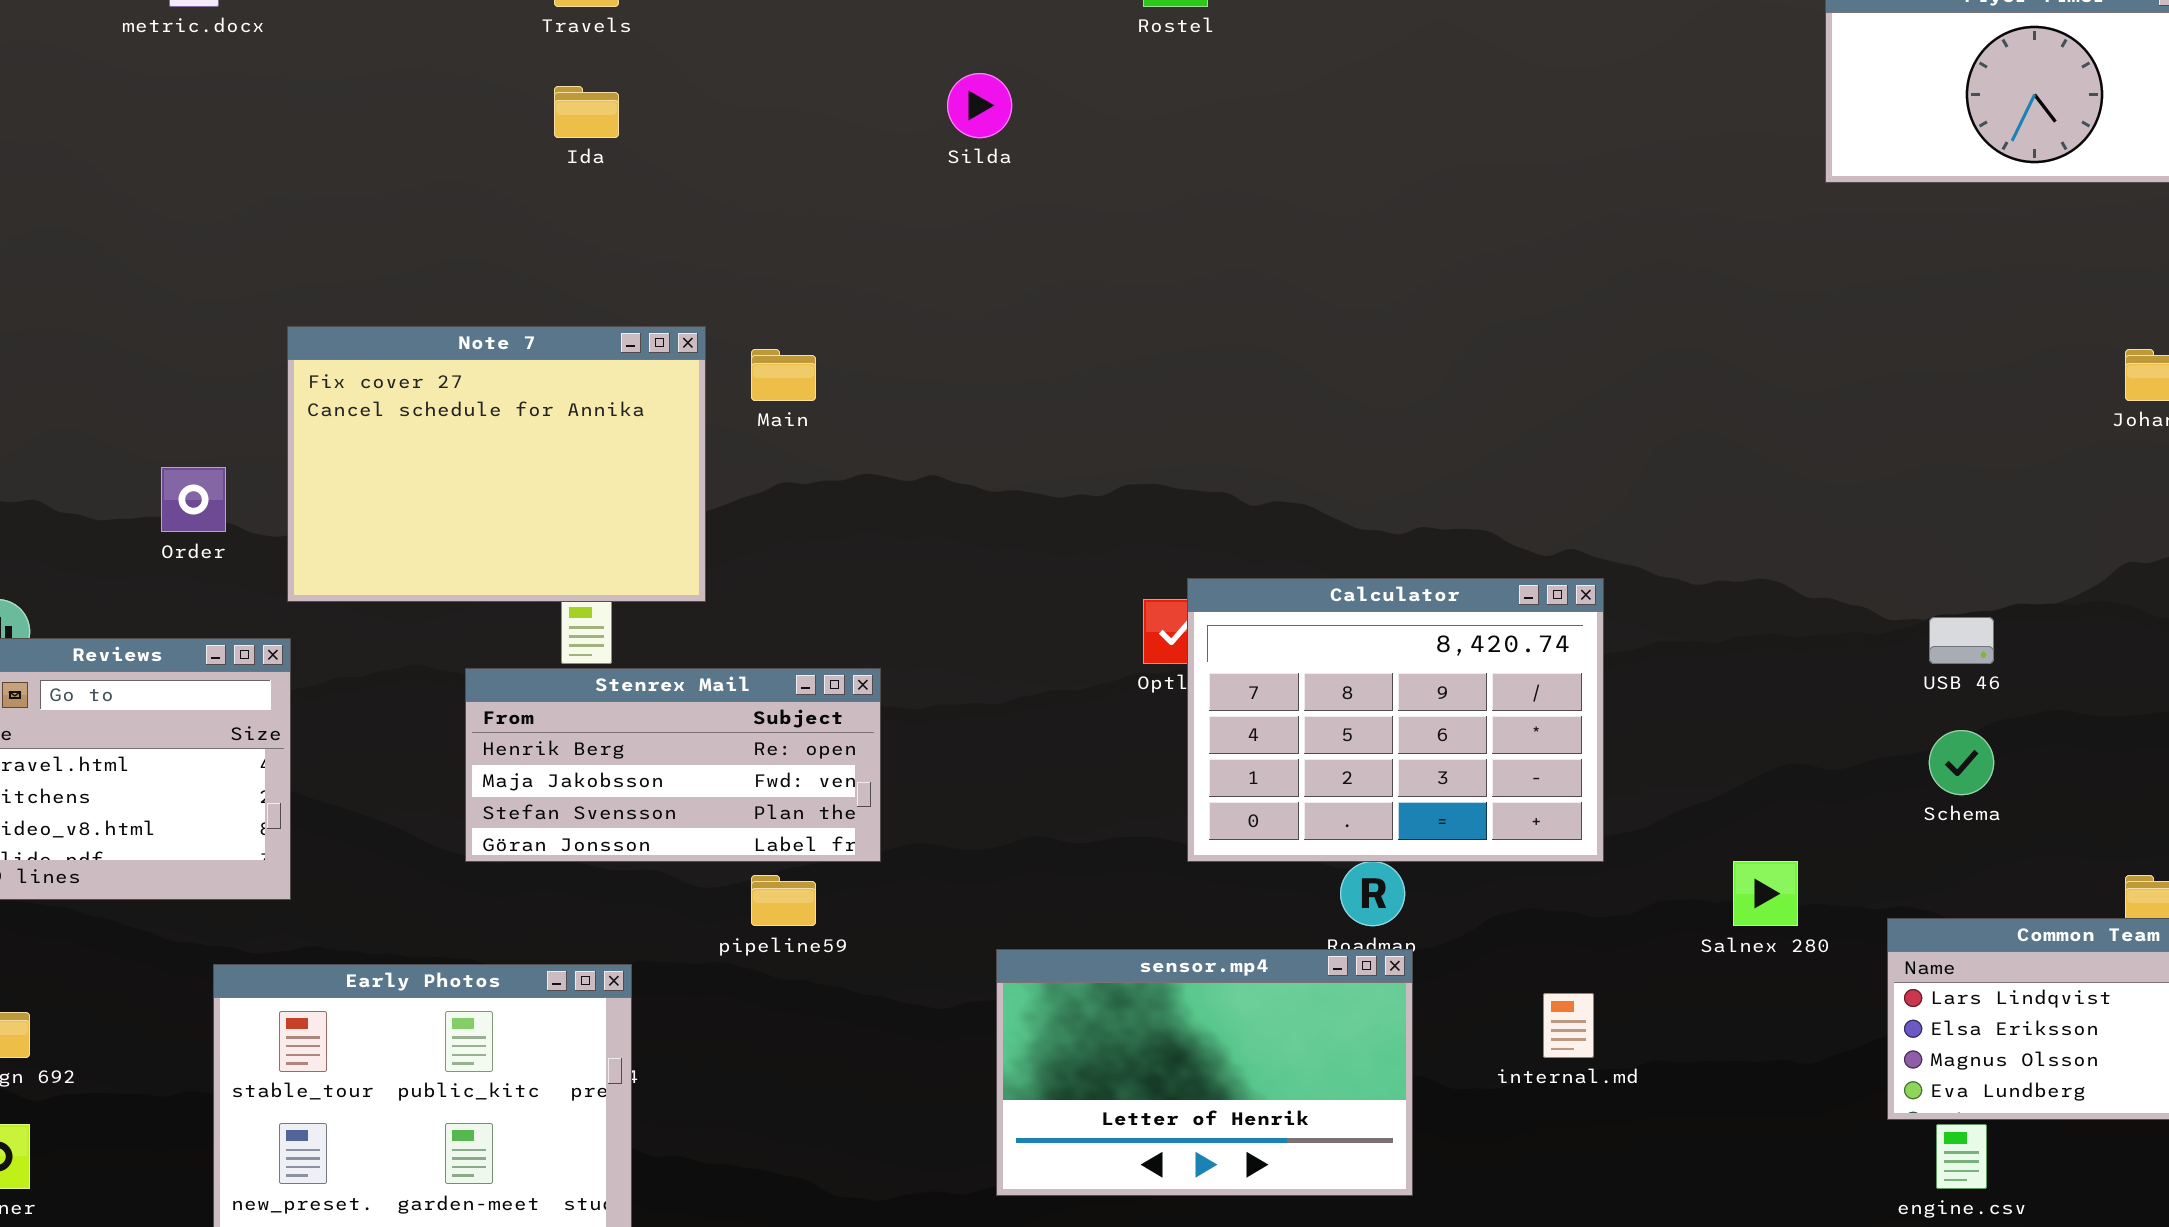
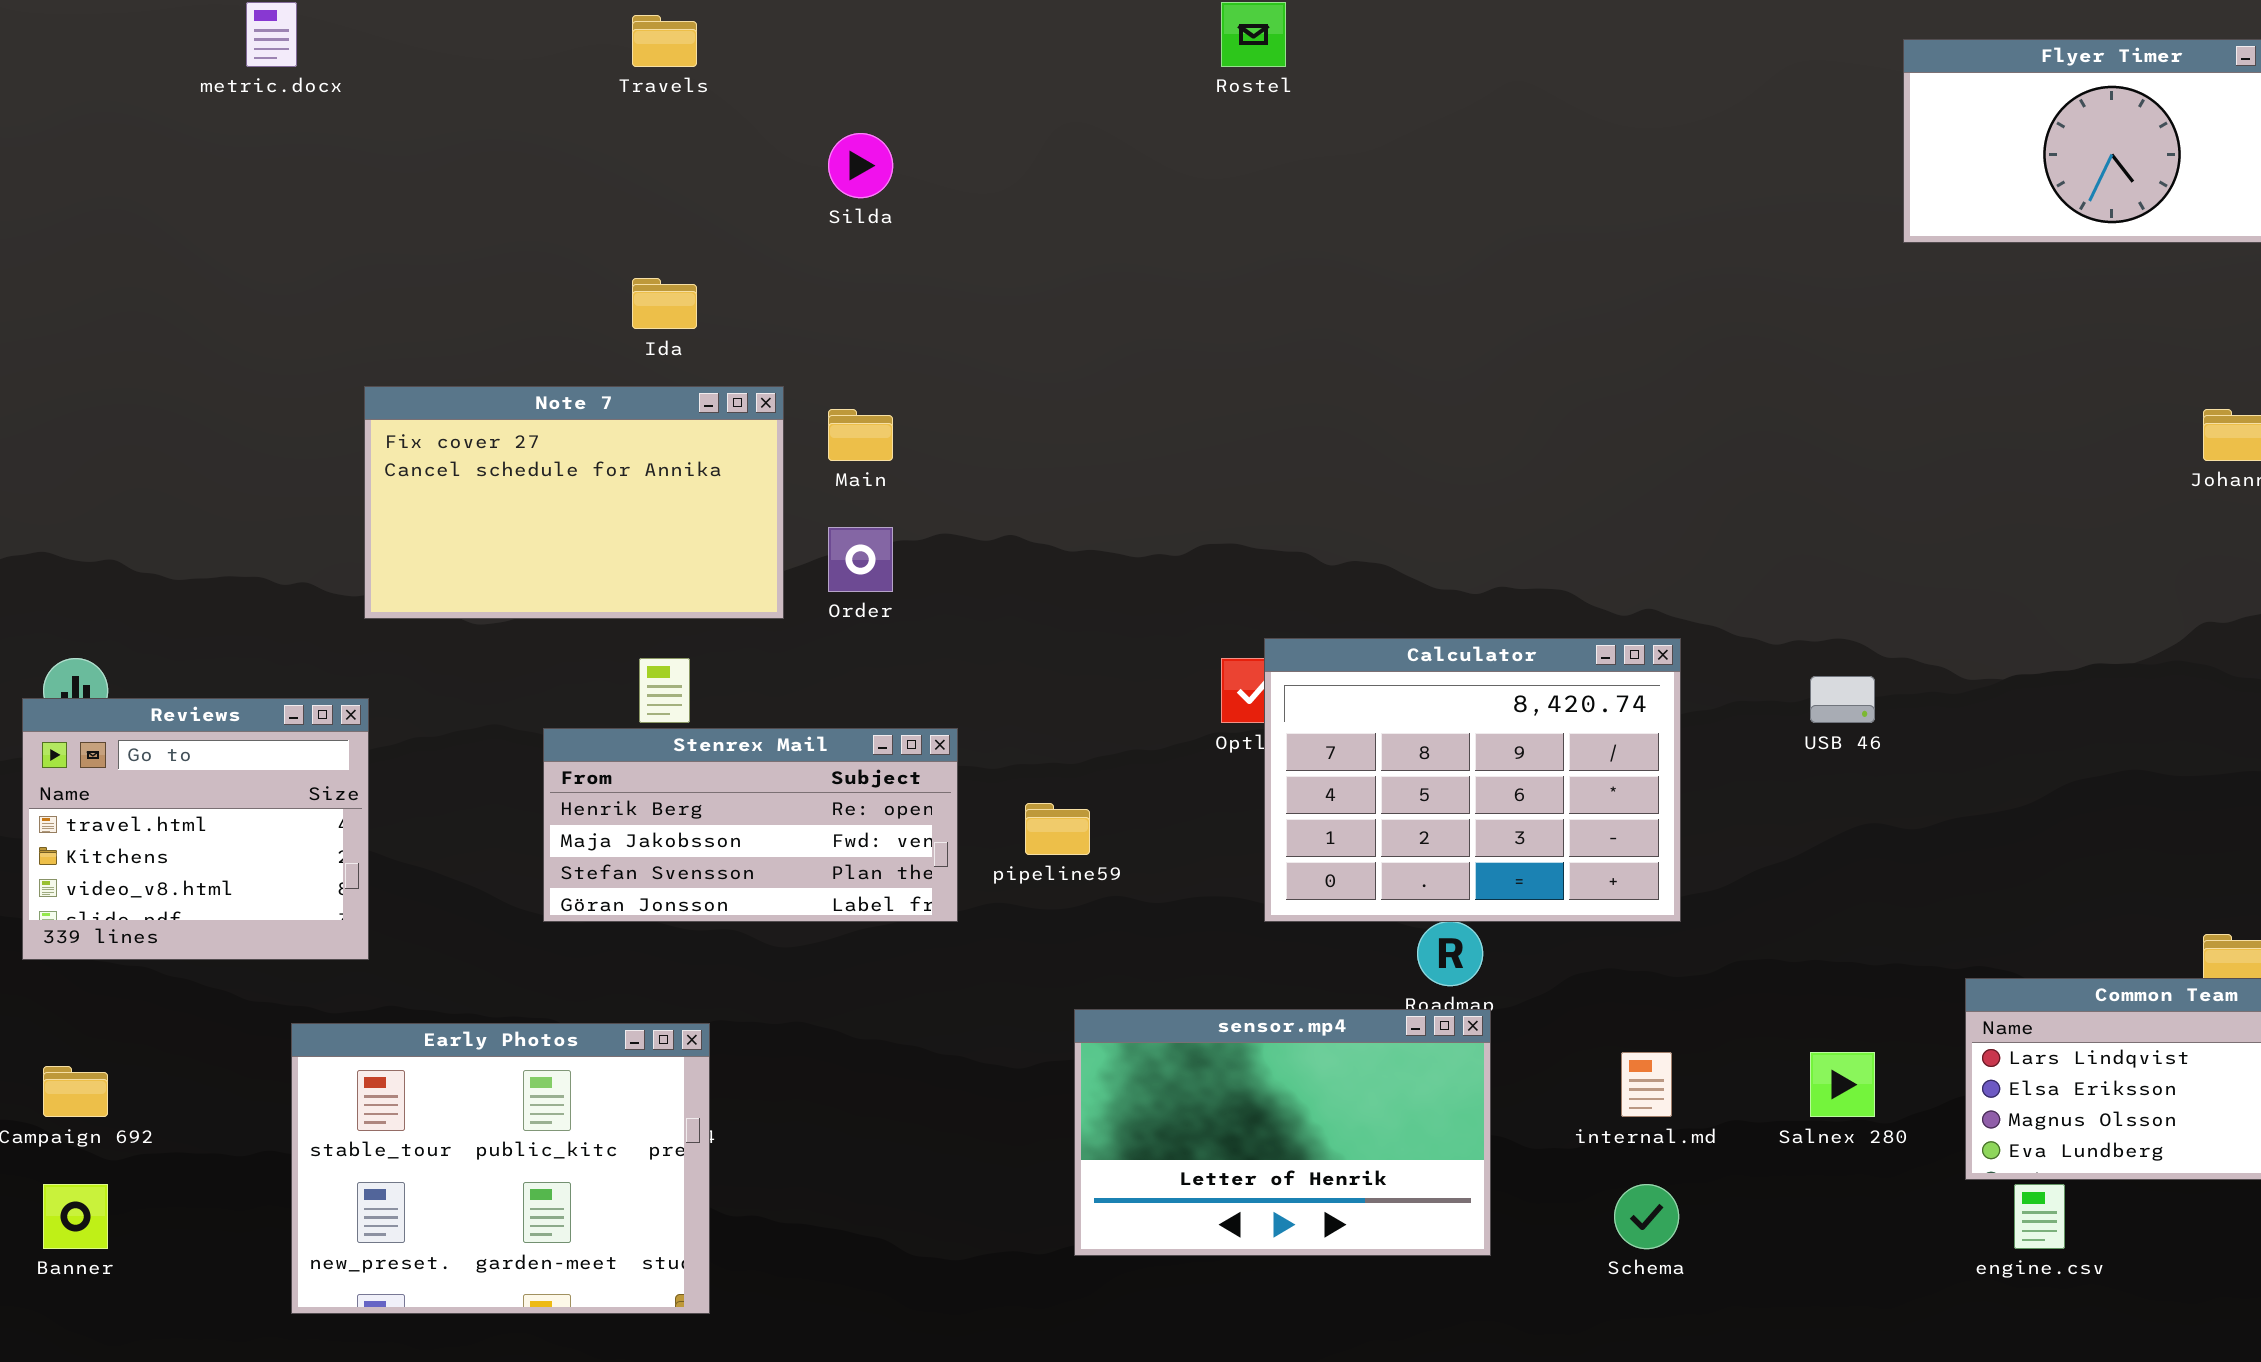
Silda: [947,73,1012,138] -> [828,133,893,198], moved
Ida: [554,86,619,138] -> [632,278,697,329], moved
Note 7: [287,326,706,602] -> [364,386,784,619], resized
Order: [161,467,226,532] -> [828,527,893,592], moved
USB 46: [1929,617,1994,664] -> [1810,676,1875,723], moved
Schema: [1929,730,1994,795] -> [1614,1184,1679,1249], moved
Salnex 280: [1733,861,1798,926] -> [1810,1052,1875,1117], moved
pipeline59: [751,875,816,926] -> [1025,803,1090,855], moved

